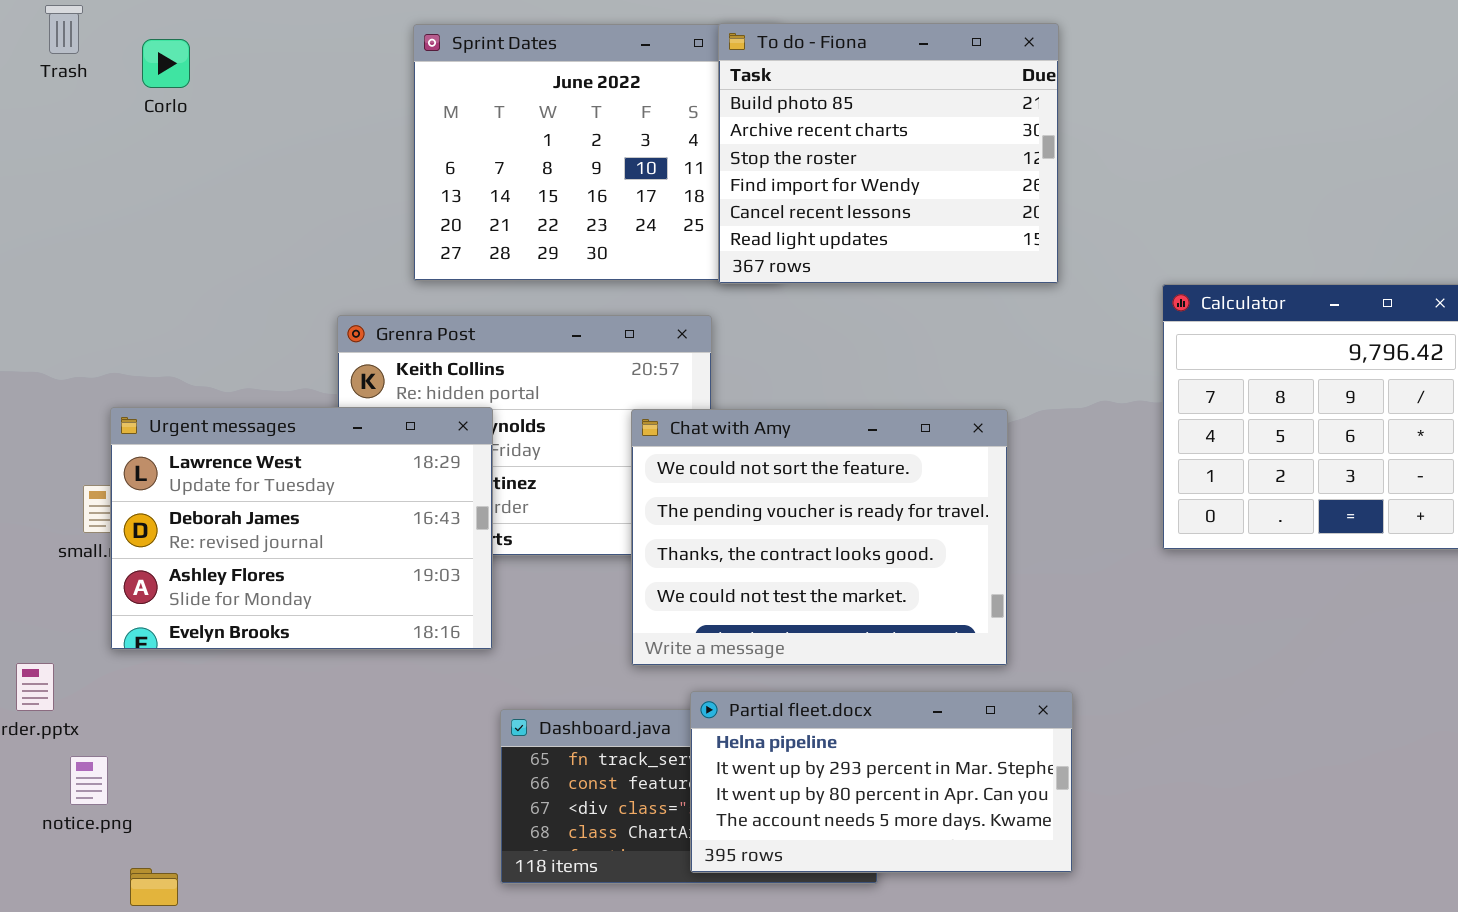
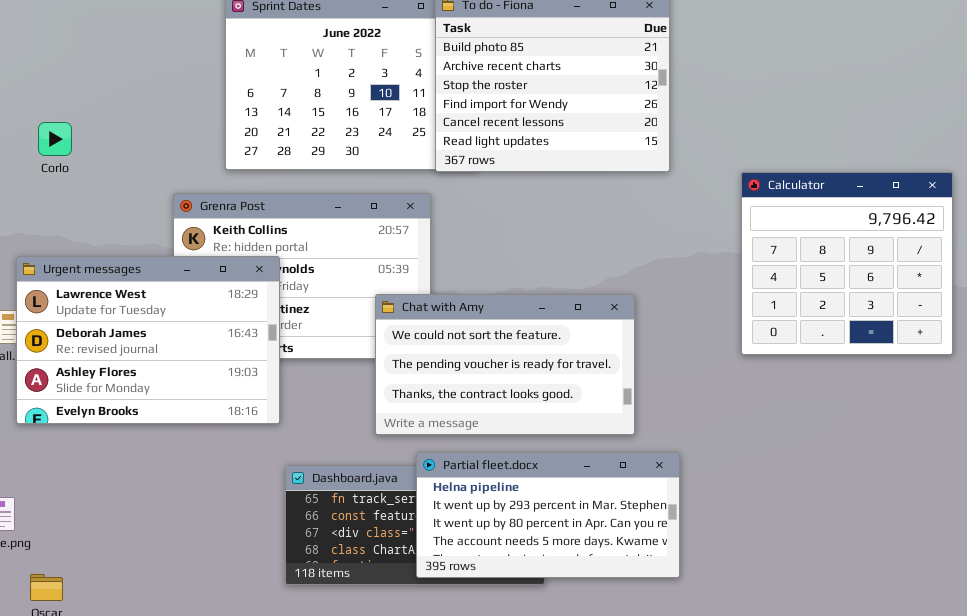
Corlo: [142,39,190,88] -> [38,122,72,156], moved
Chat with Amy: [631,409,1008,666] -> [375,294,635,435], resized

